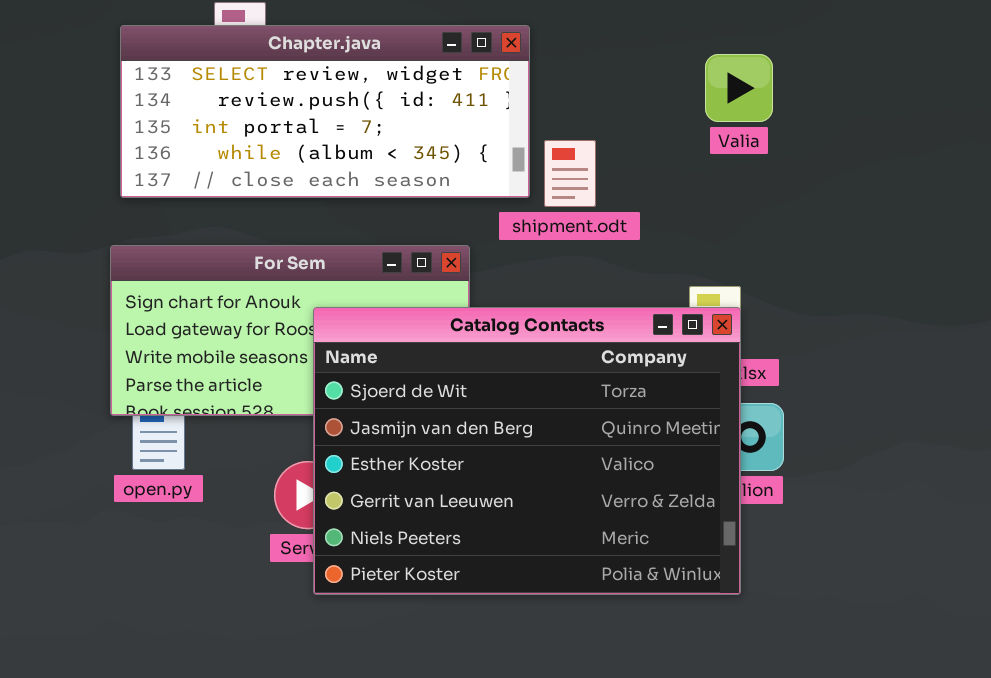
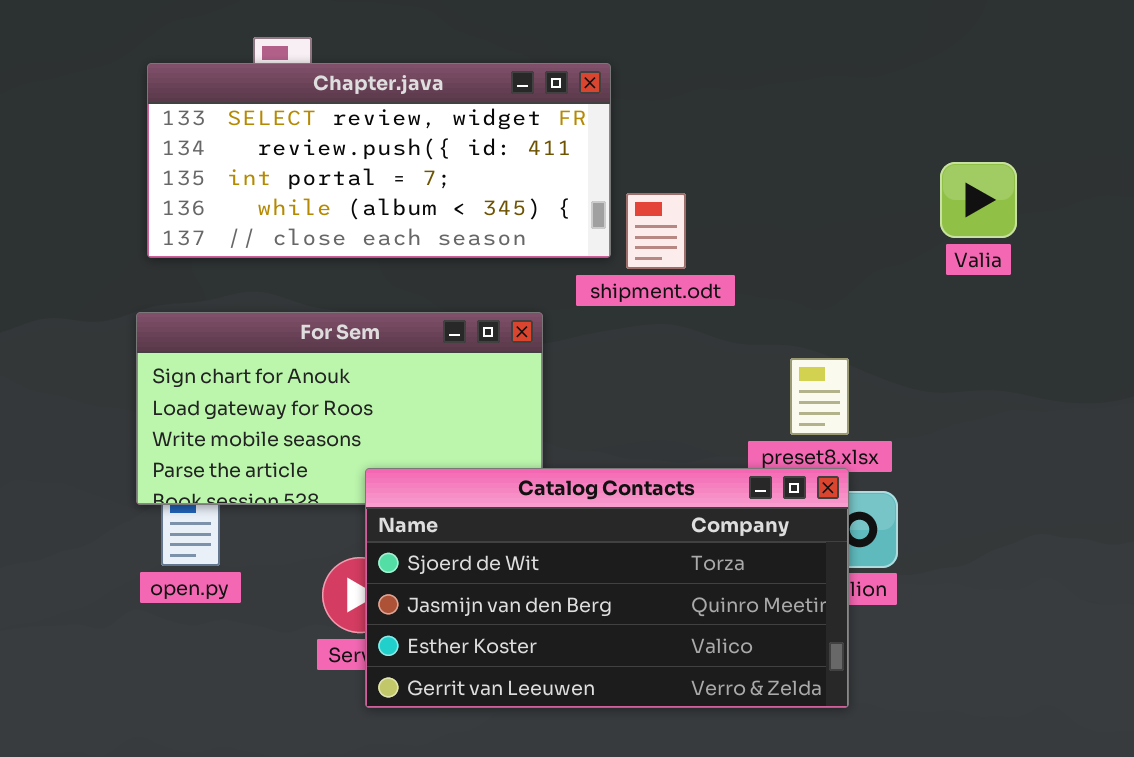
Valia: [705,54,773,122] -> [940,162,1017,238], moved
Catalog Contacts: [313,307,741,595] -> [365,468,849,708], resized

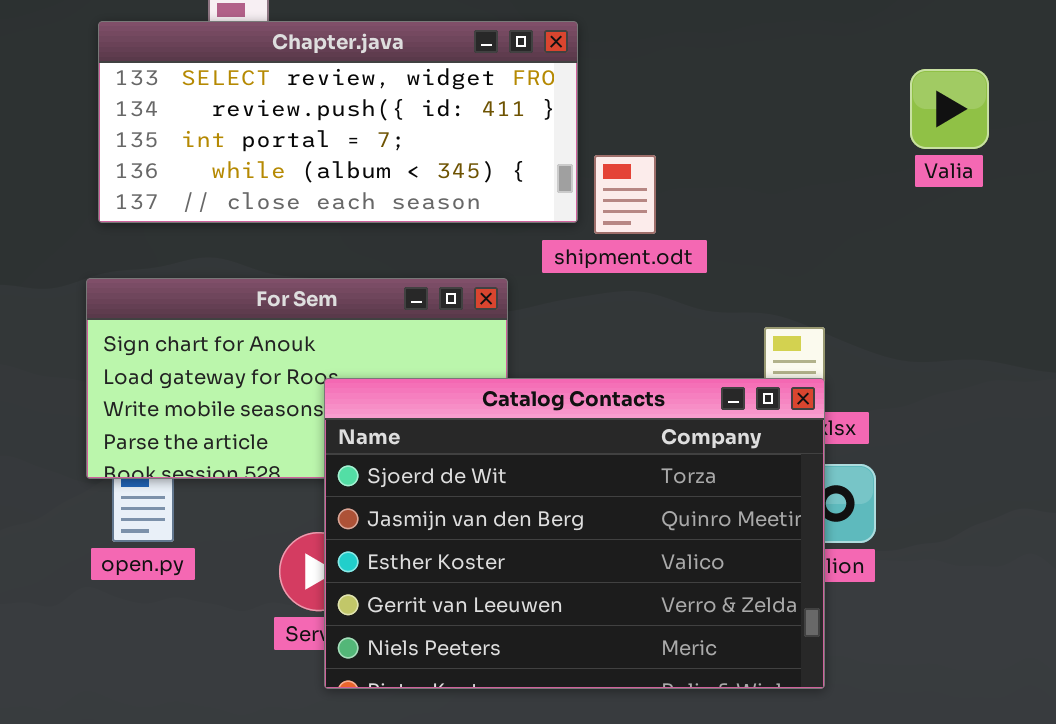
Valia: [940,162,1017,238] -> [910,69,989,149], moved
Catalog Contacts: [365,468,849,708] -> [324,378,825,689], resized

